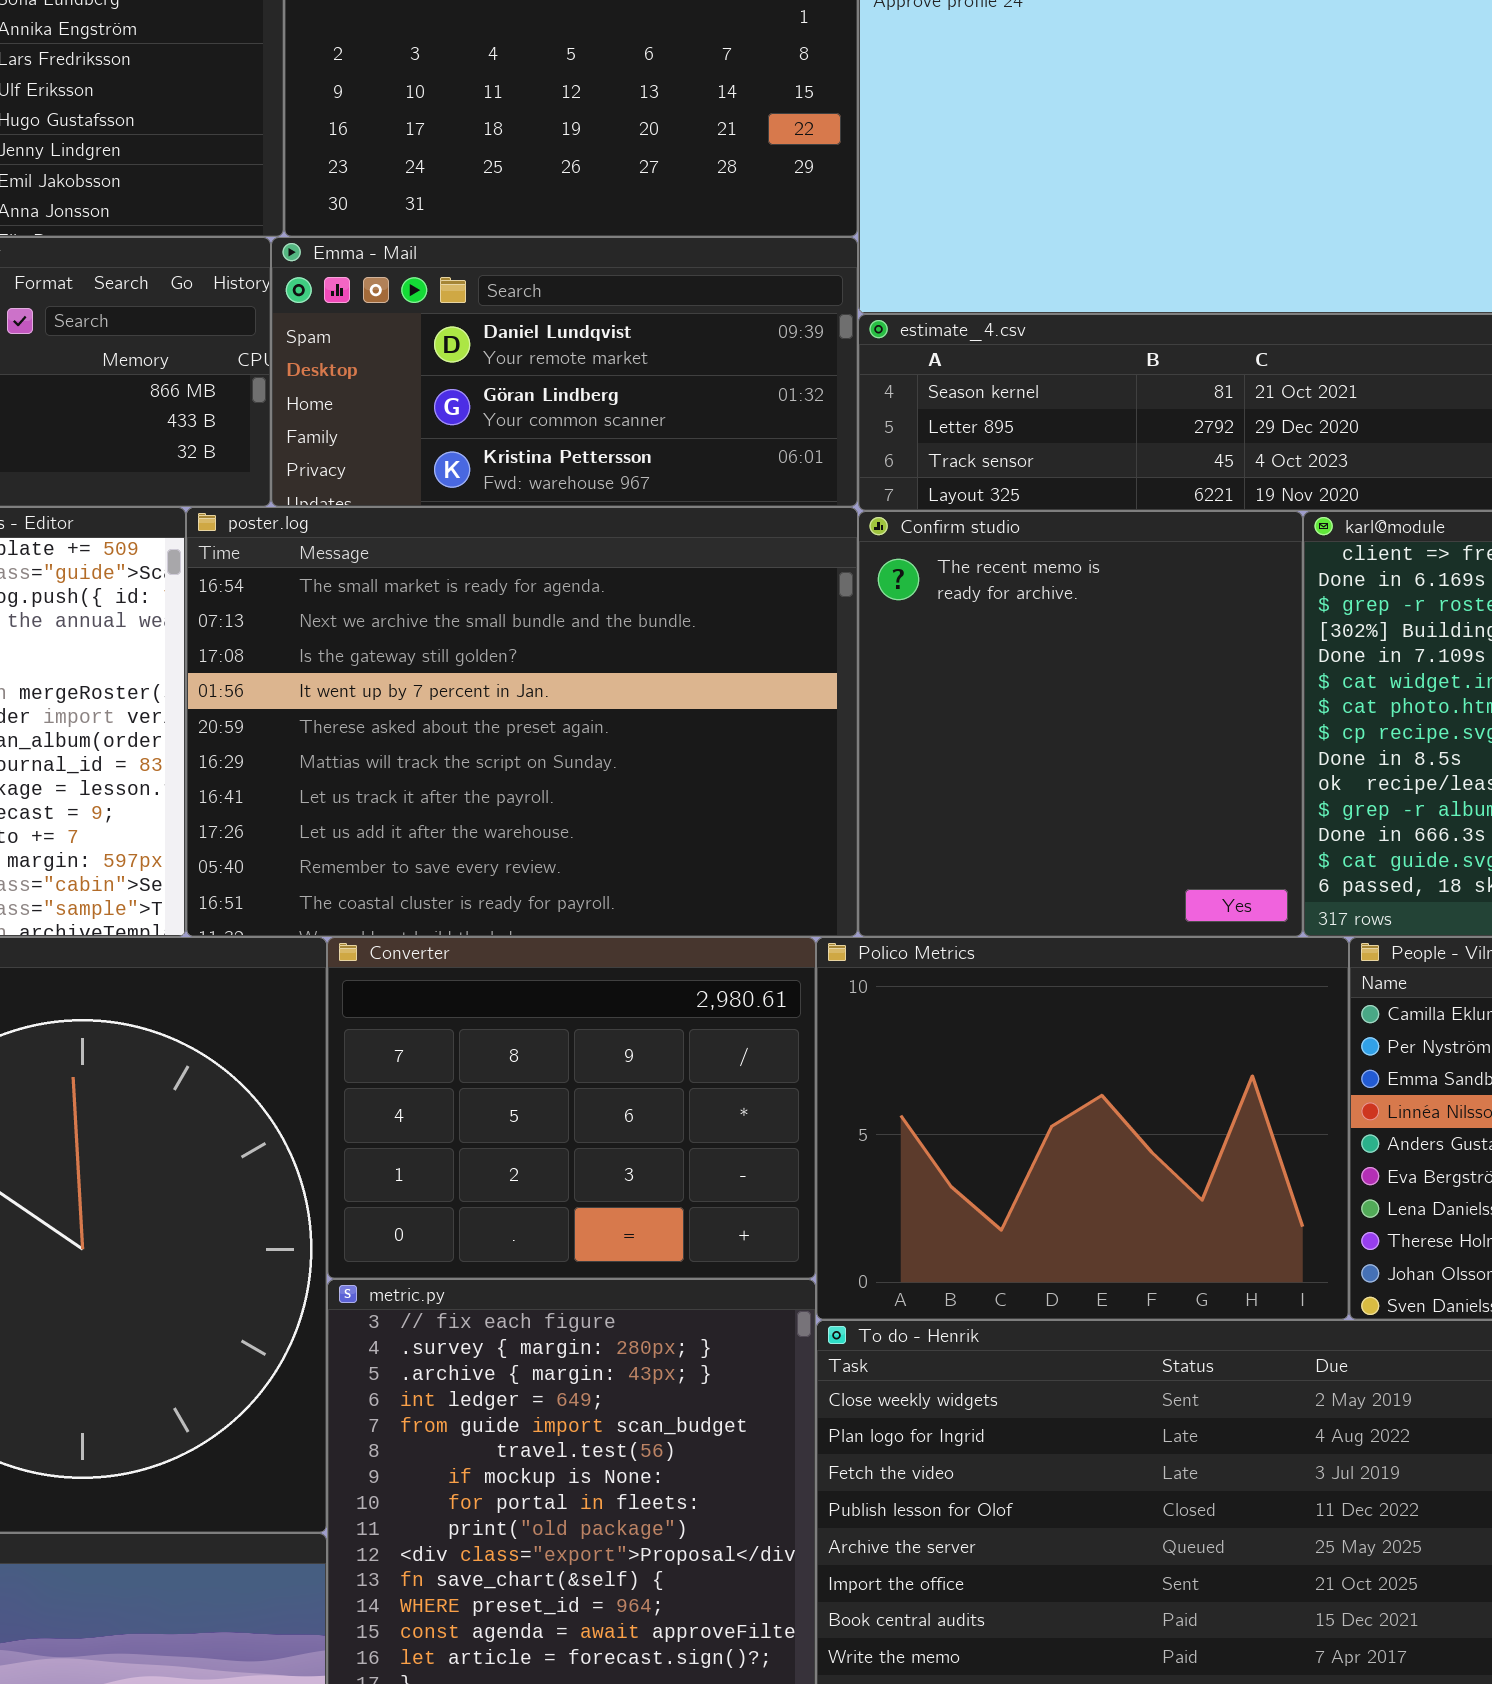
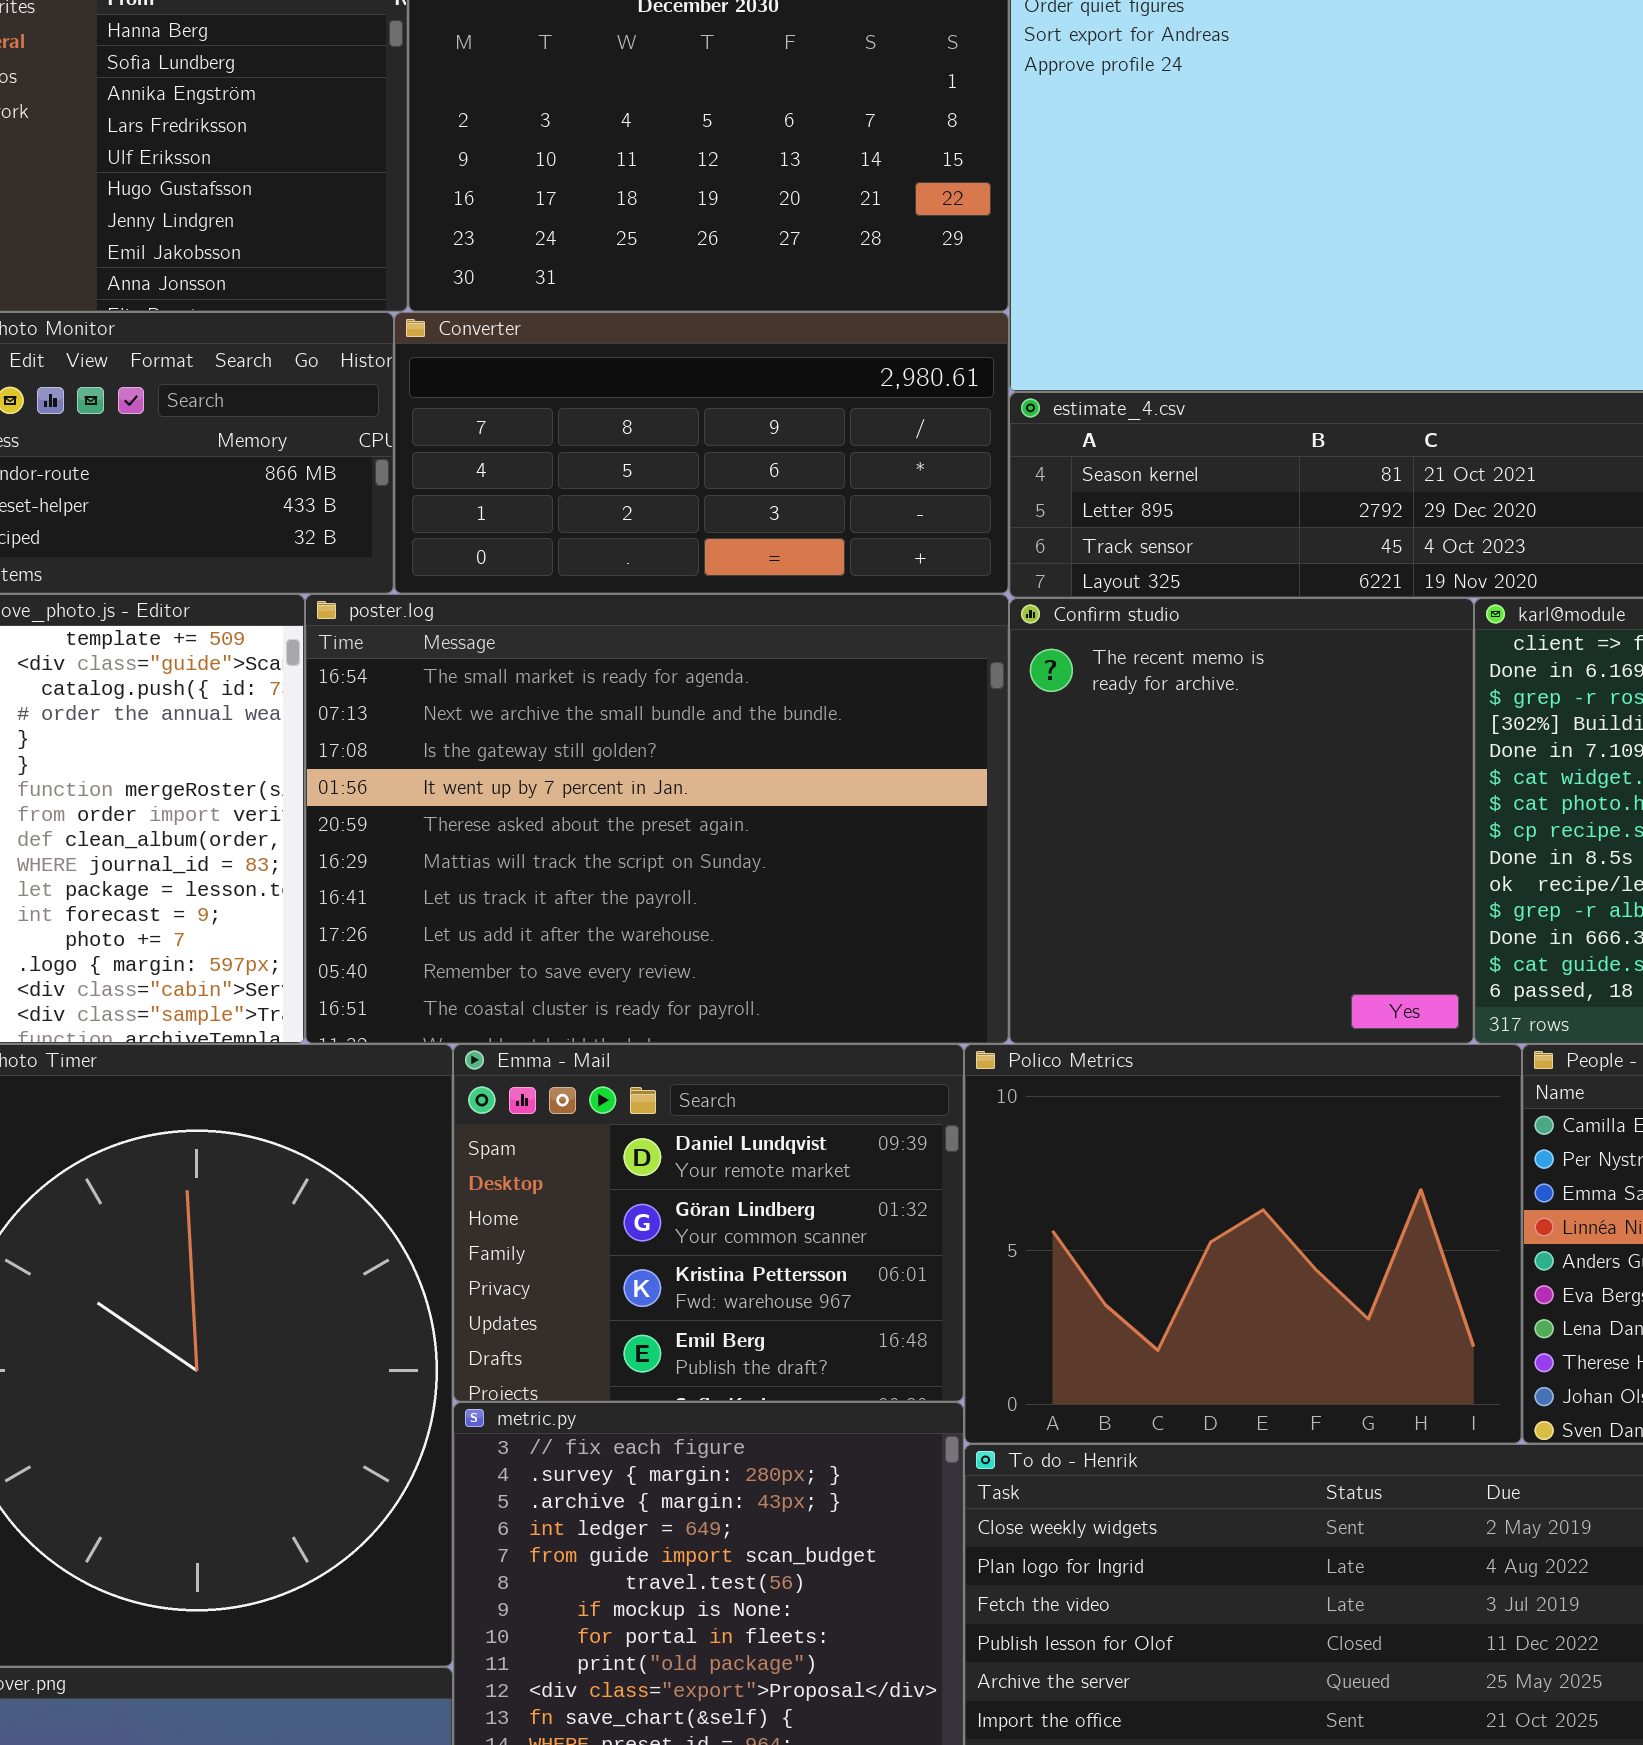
Emma - Mail: [271,237,858,507] -> [453,1044,964,1402], moved, resized
Converter: [327,937,816,1279] -> [394,312,1009,594], moved, resized

